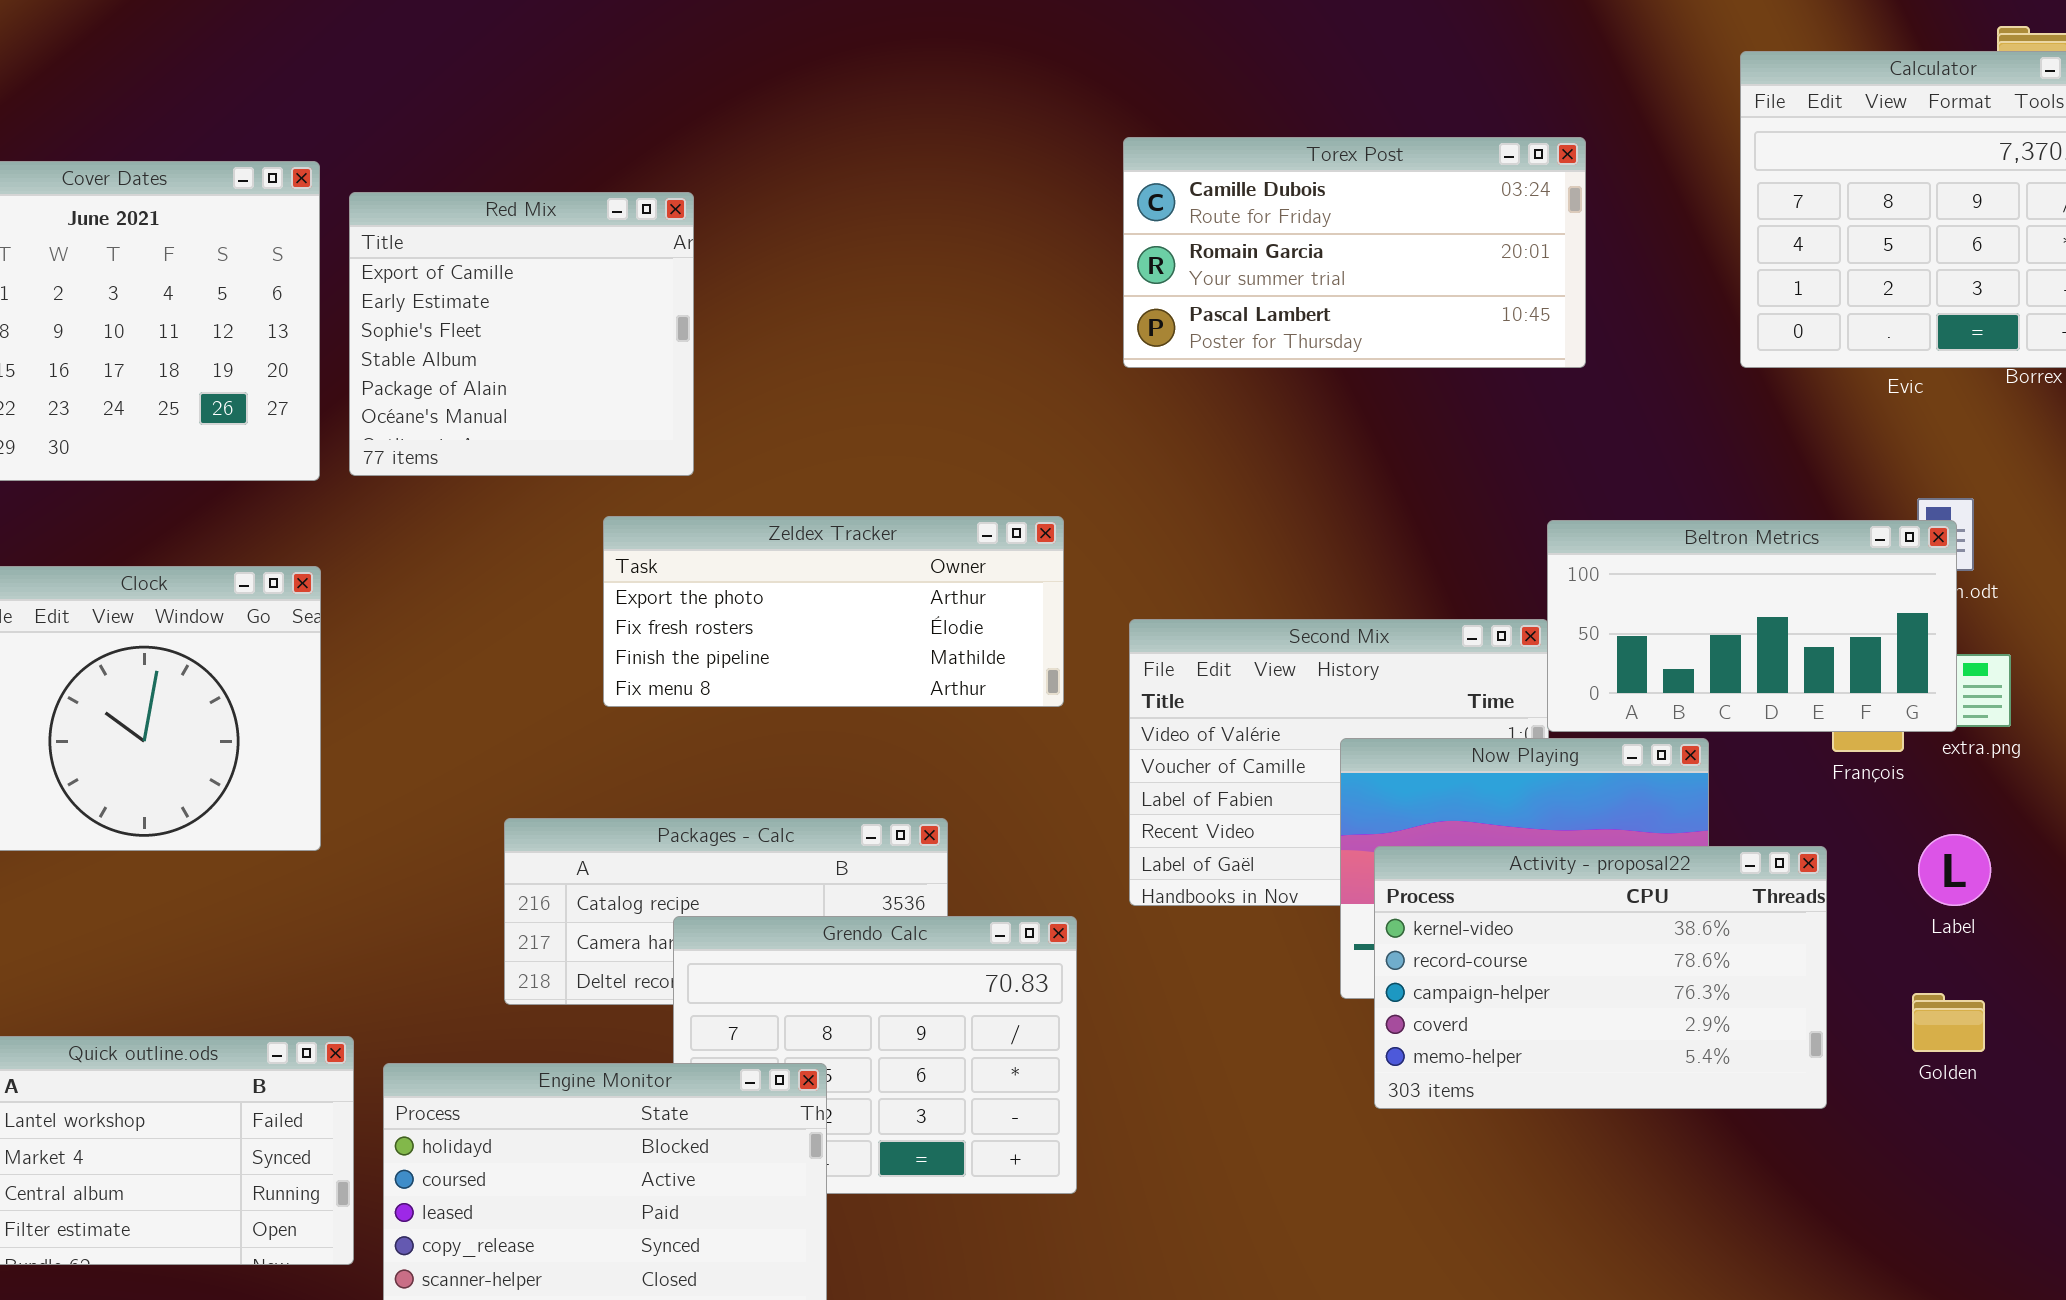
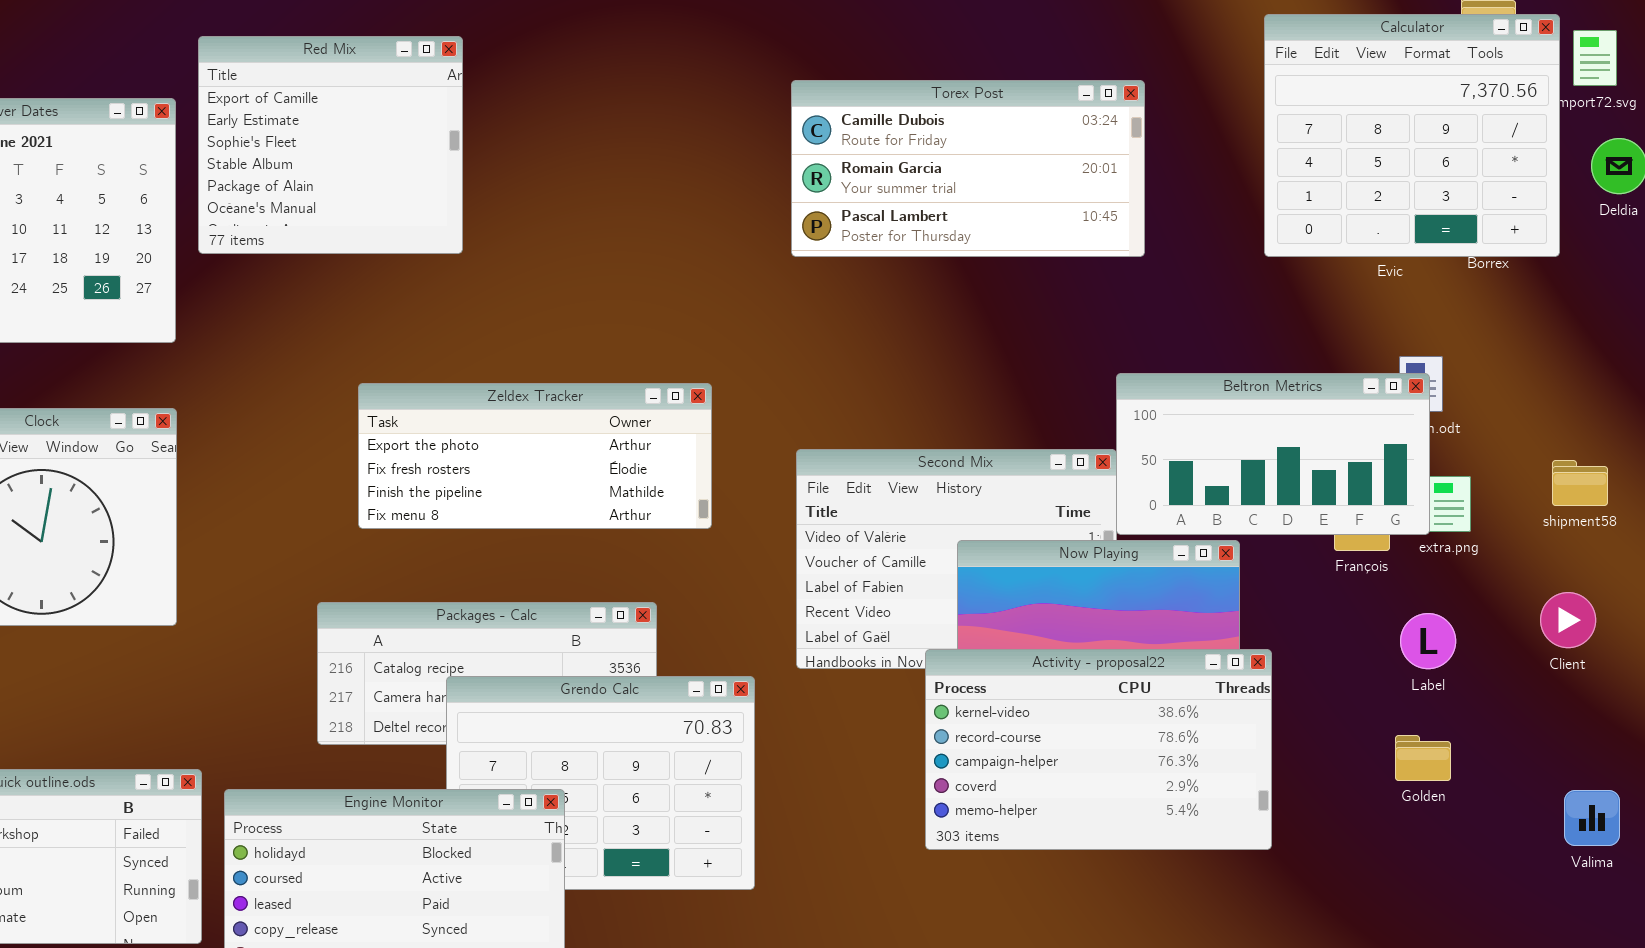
Red Mix: [349,192,694,476] -> [198,36,463,254], moved
Zeldex Tracker: [603,516,1064,707] -> [358,383,712,529], moved
Activity - proposal22: [1374,846,1827,1109] -> [925,649,1272,850], moved

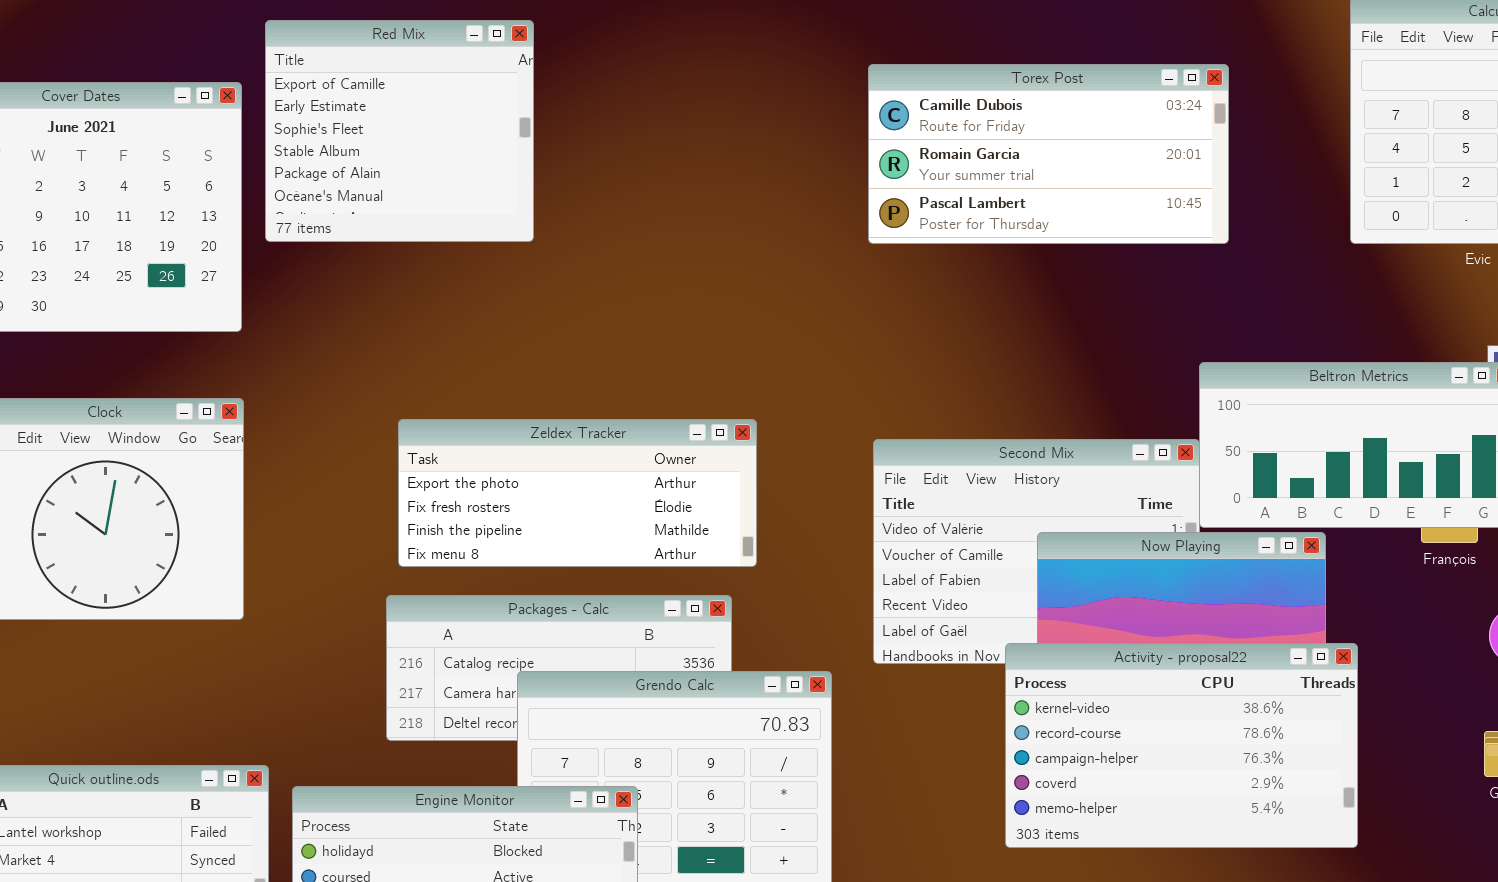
Zeldex Tracker: [358,383,712,529] -> [398,419,757,567], moved

